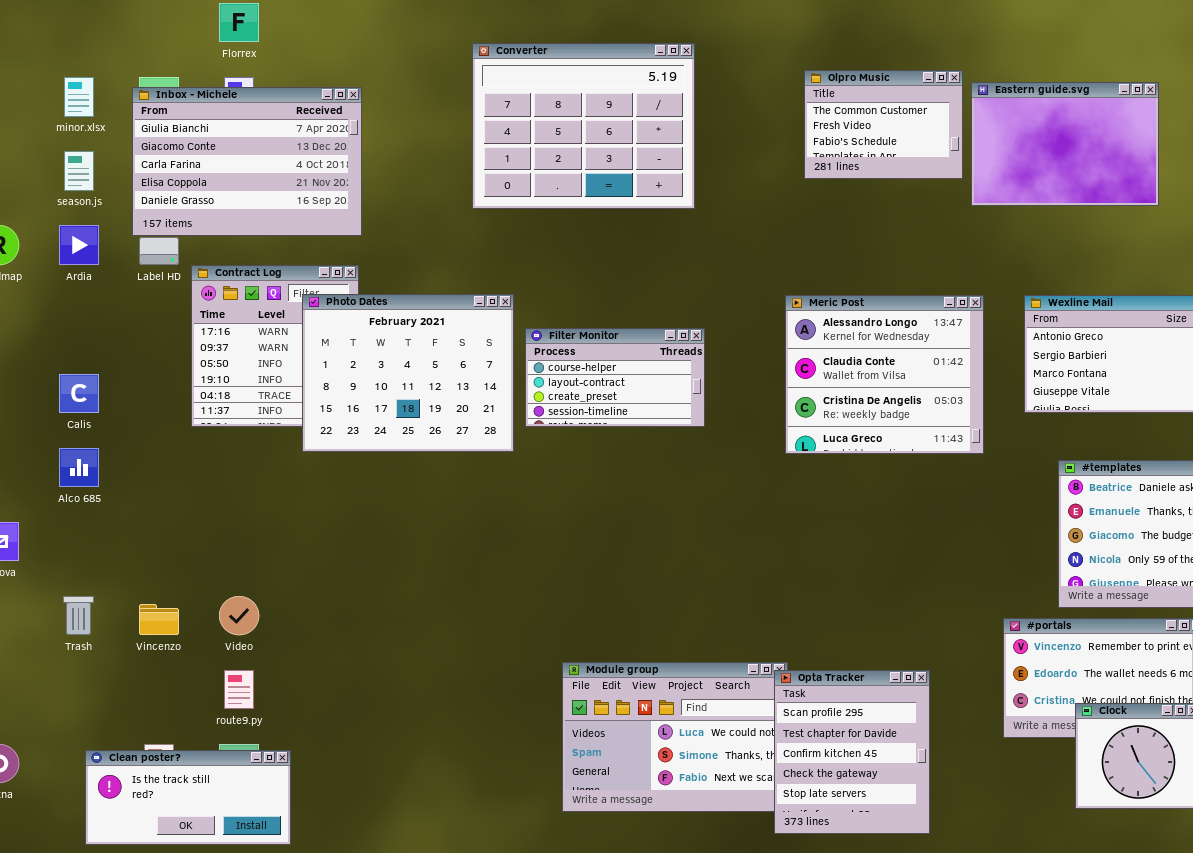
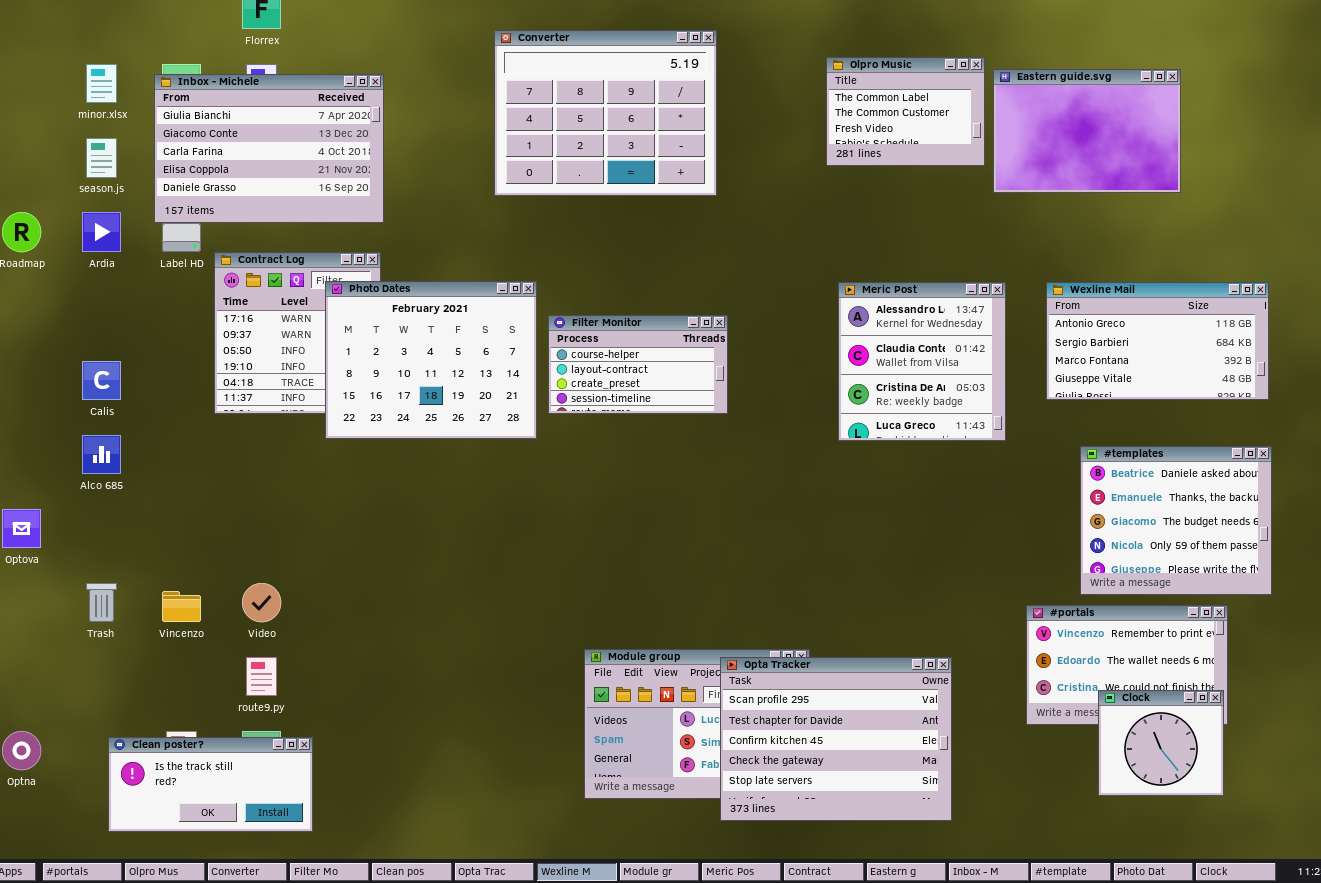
Olpro Music: [804,70,963,179] -> [826,57,985,166], scrolled up 1 row
Meric Post: [785,295,984,454] -> [838,282,1006,441], resized
Opta Tracker: [774,670,930,834] -> [720,657,952,821], resized

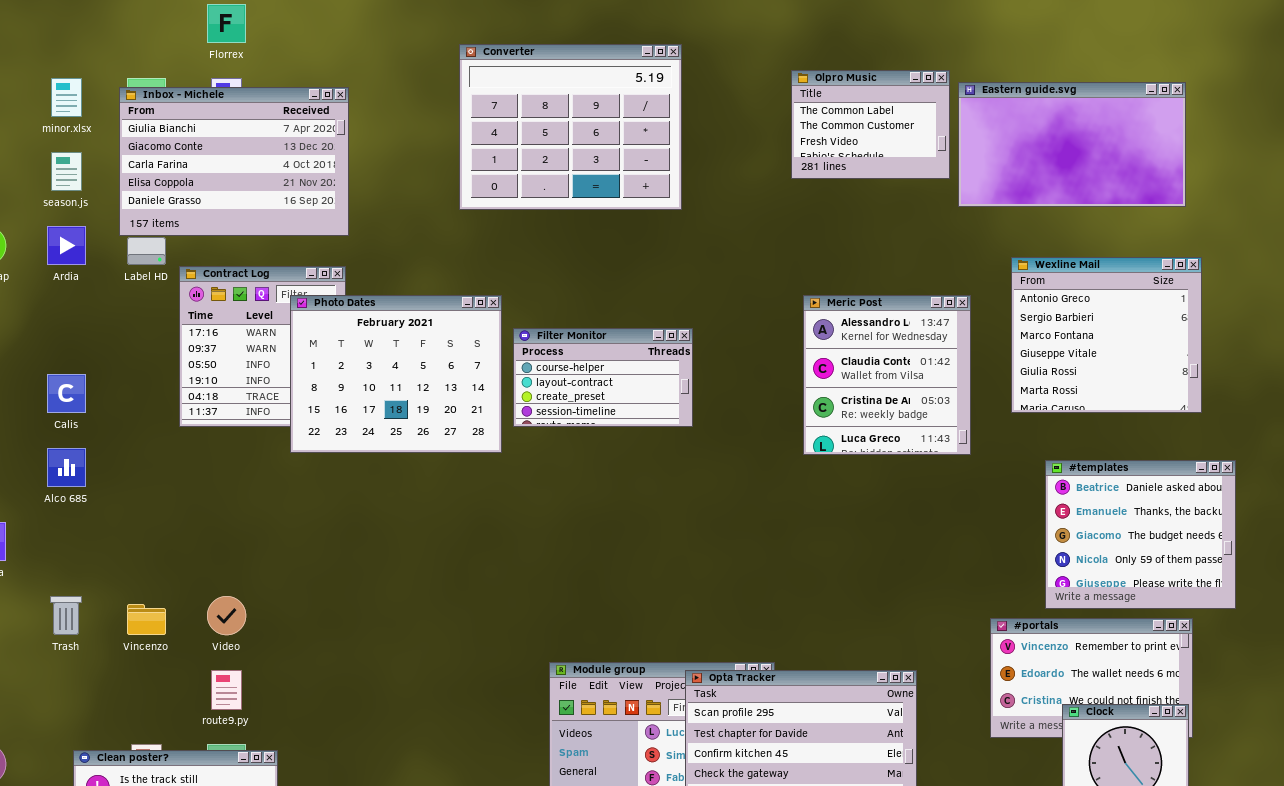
Eastern guide.svg: [993,69,1181,193] -> [958,82,1186,207], resized
Wexline Mail: [1046,282,1269,400] -> [1011,257,1202,413], resized

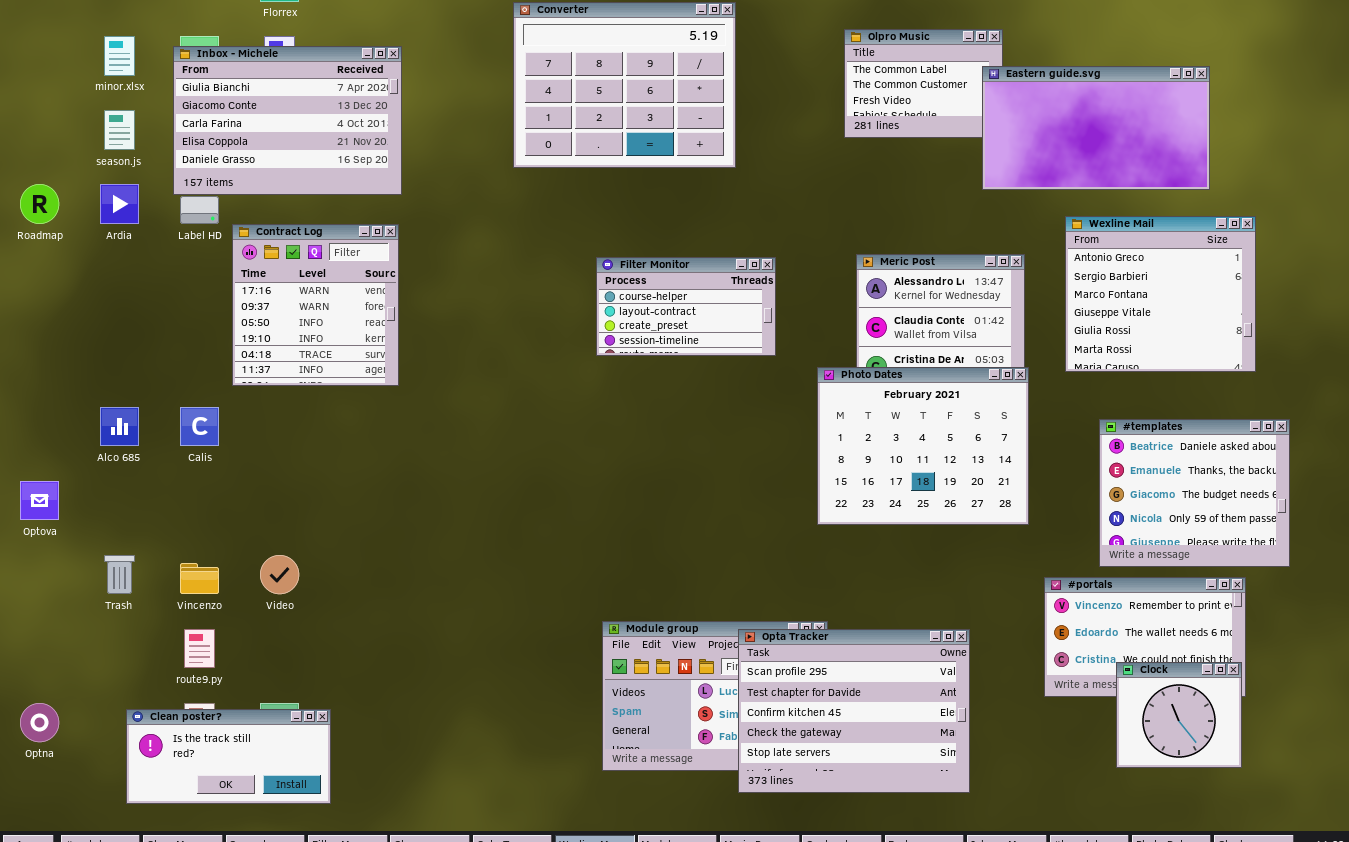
Eastern guide.svg: [958,82,1186,207] -> [982,66,1210,190], moved
Photo Dates: [290,295,502,453] -> [817,367,1029,525], moved
Filter Monitor: [513,328,693,427] -> [596,257,776,356], moved
Calis: [47,374,86,413] -> [180,407,219,446], moved
route9.py: [211,670,242,710] -> [184,629,215,668], moved

